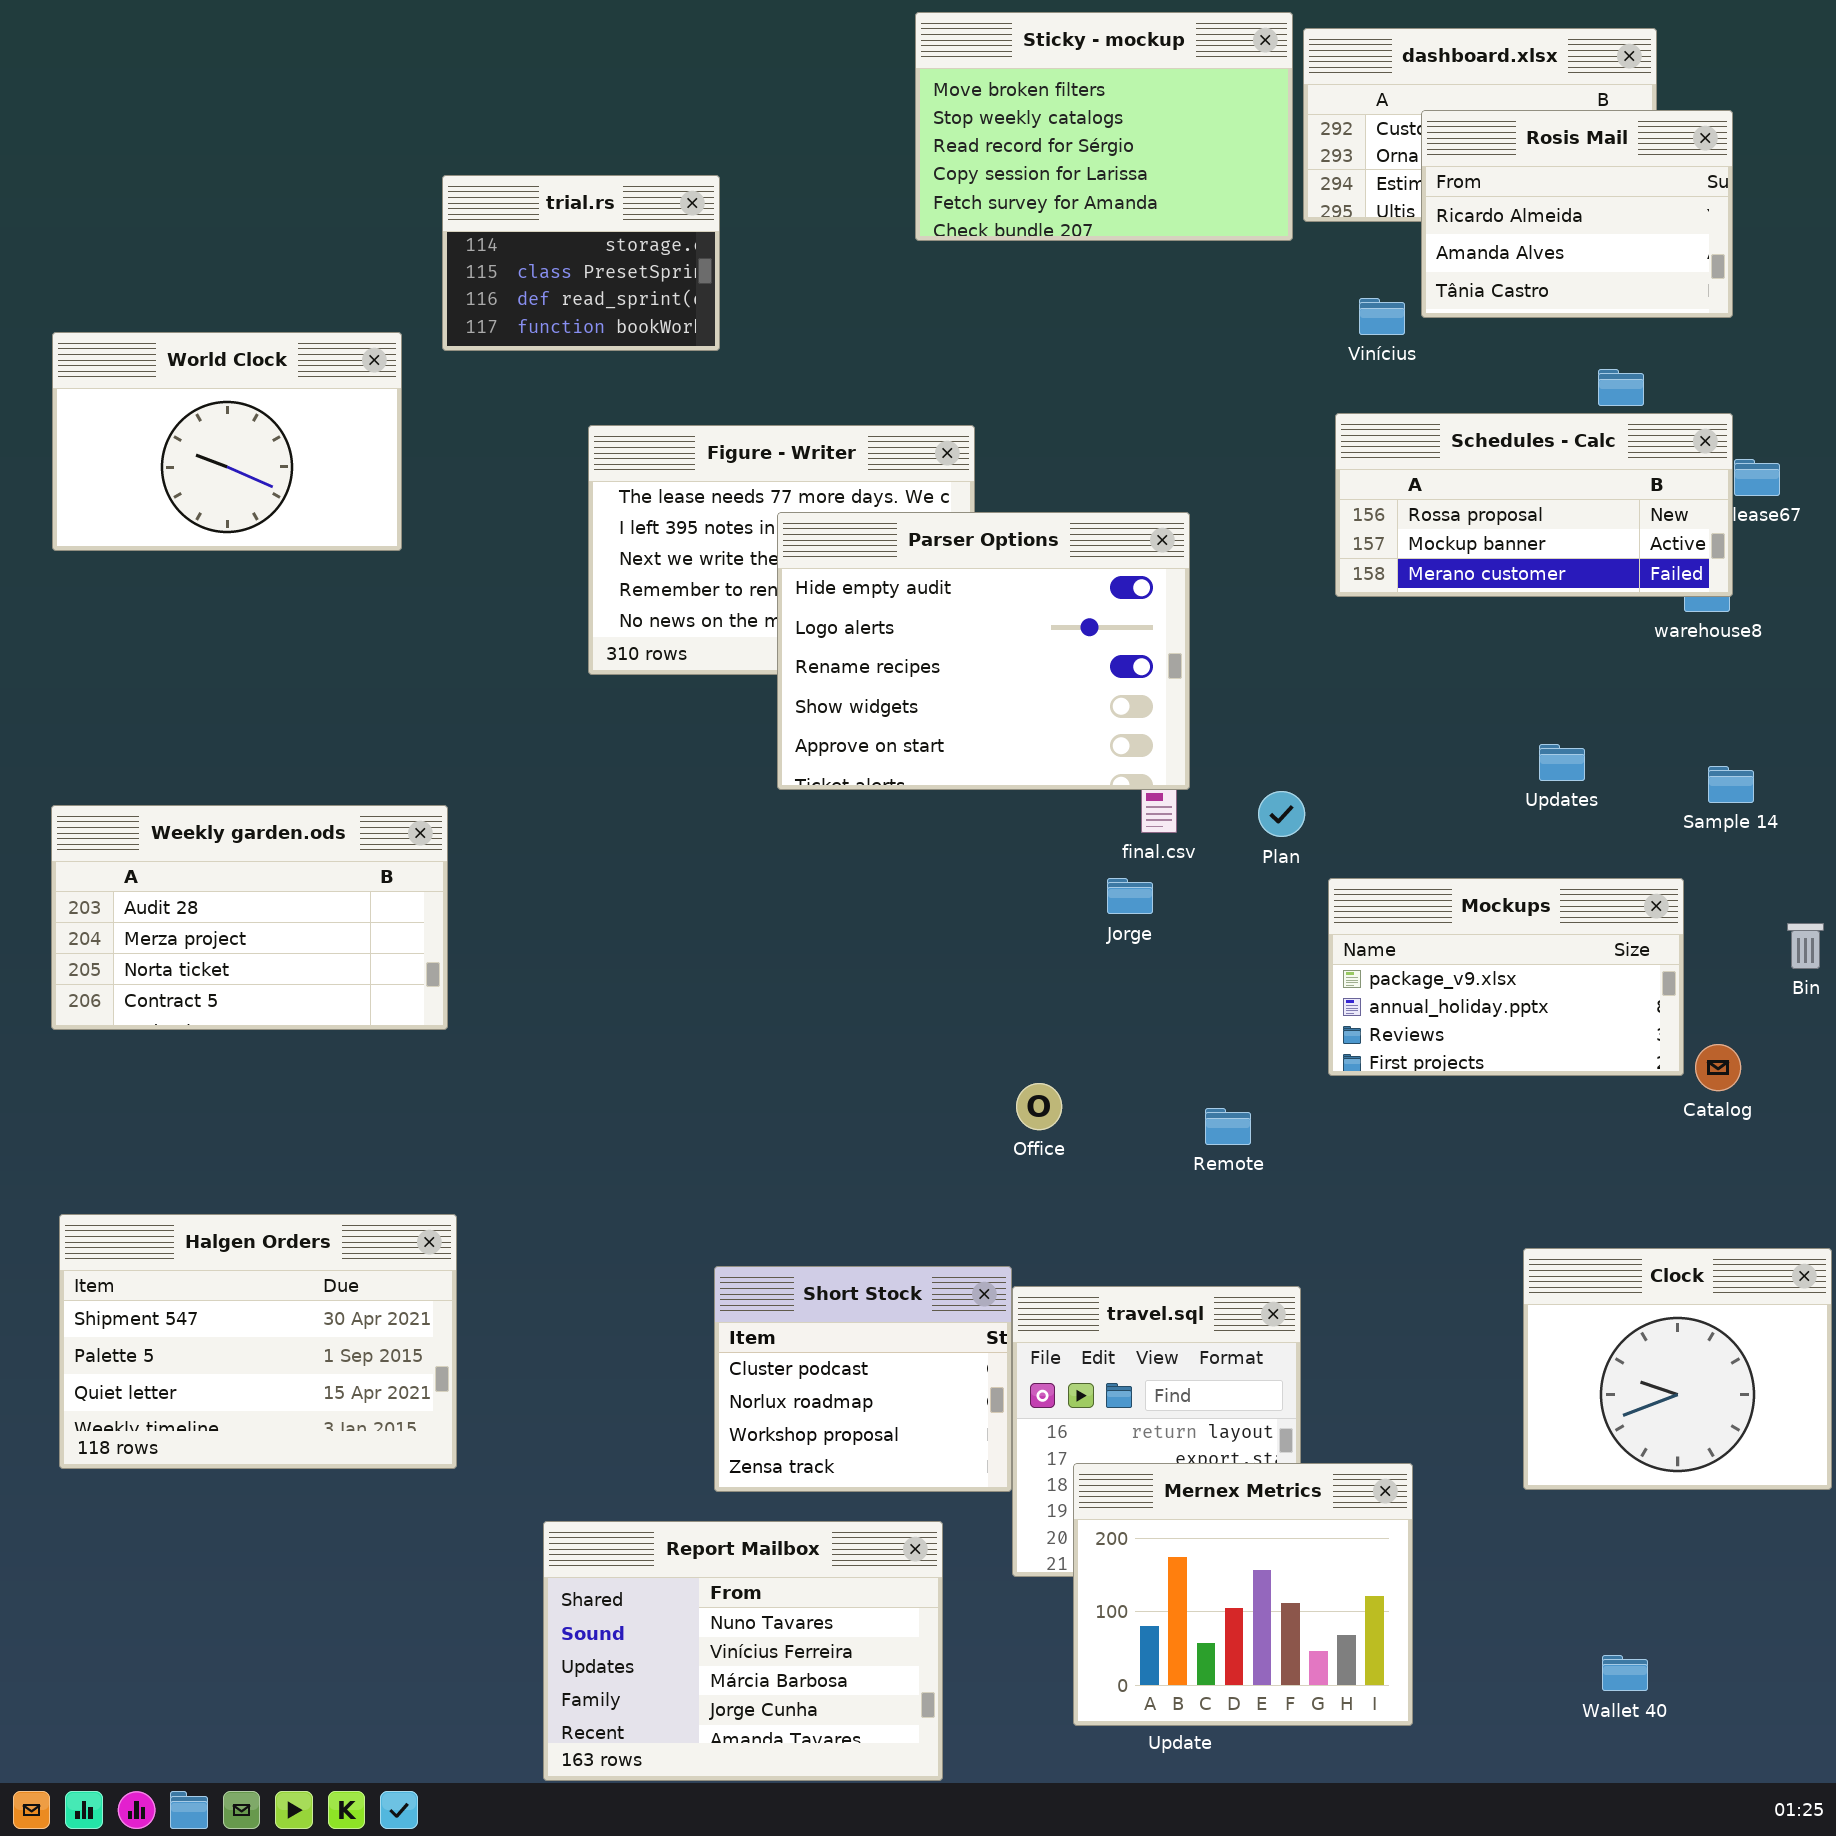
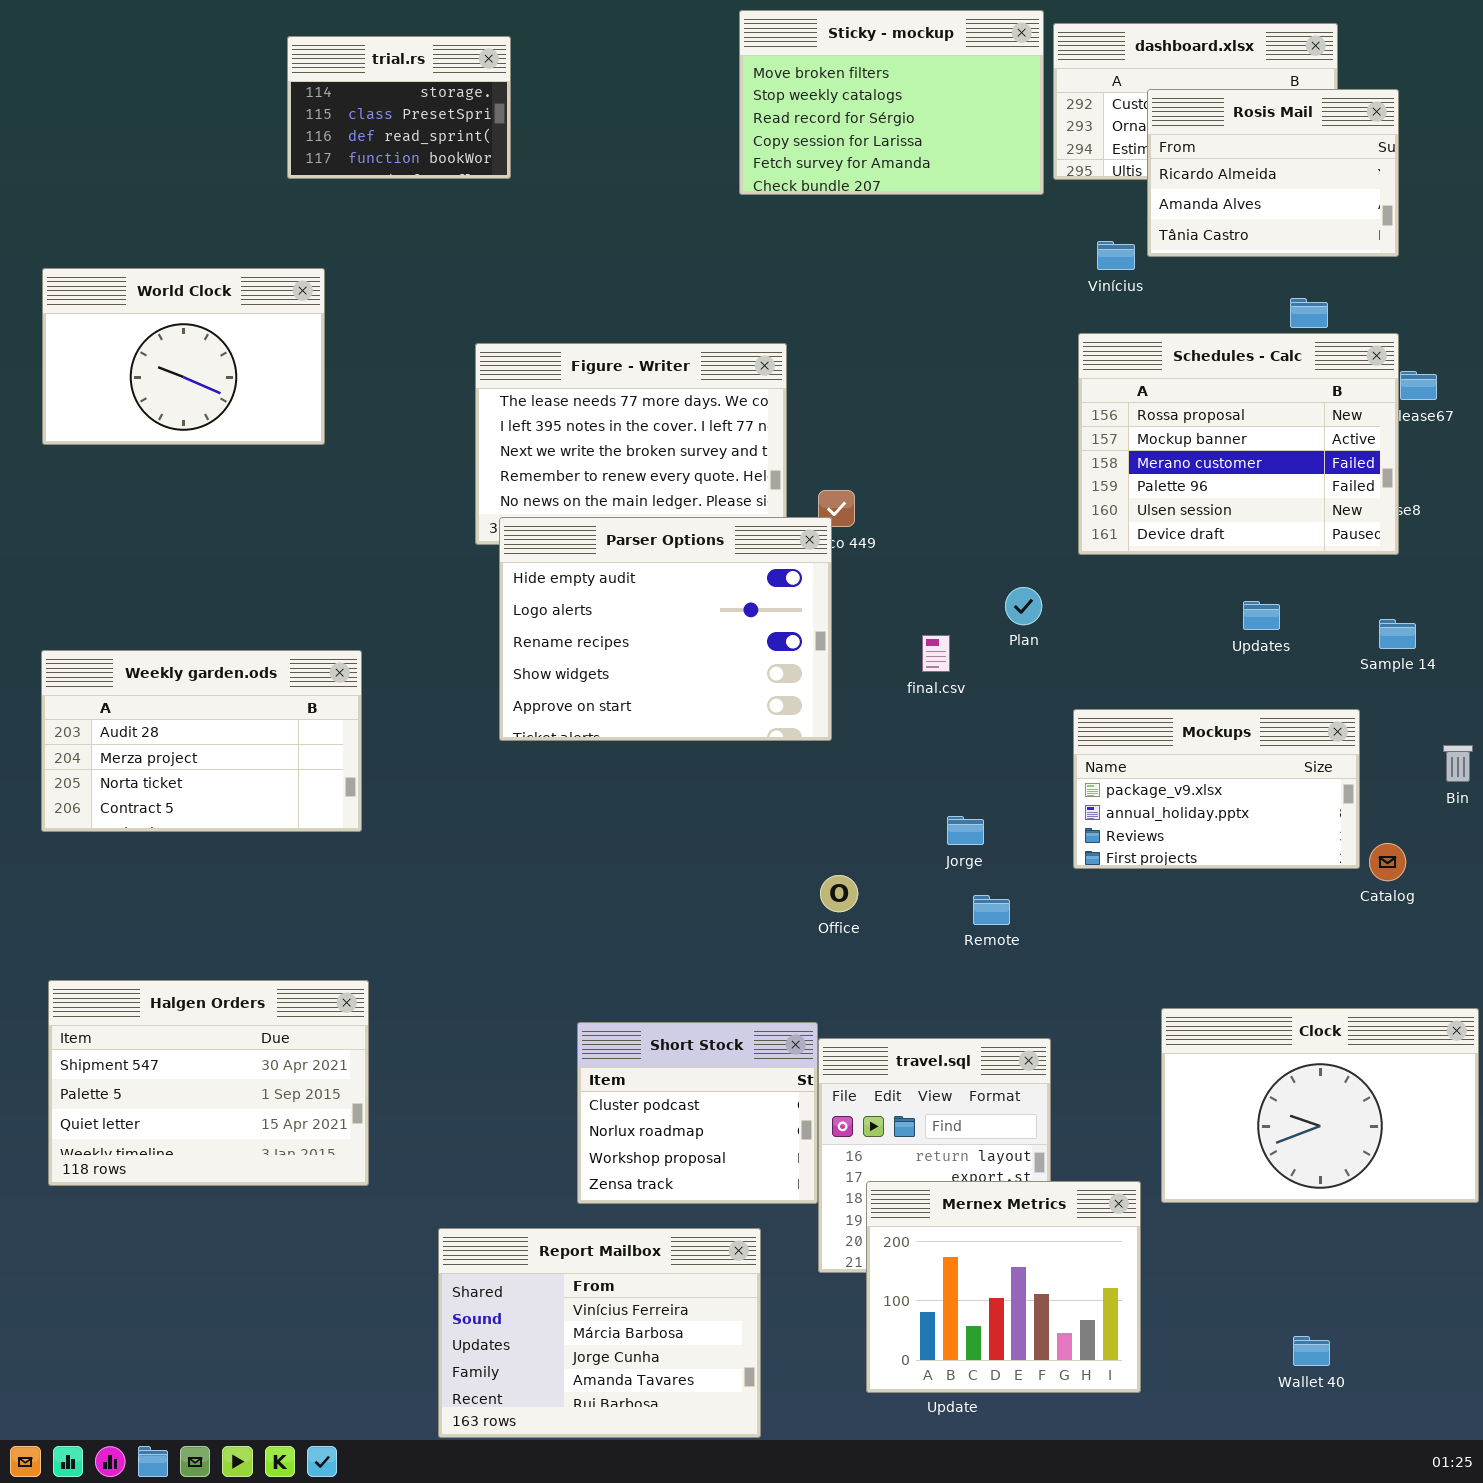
trial.rs: [442,175,720,351] -> [287,36,511,179], moved
Schedules - Calc: [1335,413,1733,597] -> [1078,333,1399,555], resized
Parser Options: [777,512,1190,790] -> [499,517,832,741], moved
Plan: [1258,791,1305,837] -> [1005,587,1042,625], moved
Jorge: [1107,878,1153,914] -> [947,816,984,845], moved
Clock: [1523,1248,1832,1490] -> [1161,1008,1479,1203], resized
Report Mailbox: [543,1521,943,1781] -> [438,1228,761,1438], scrolled down 1 row

